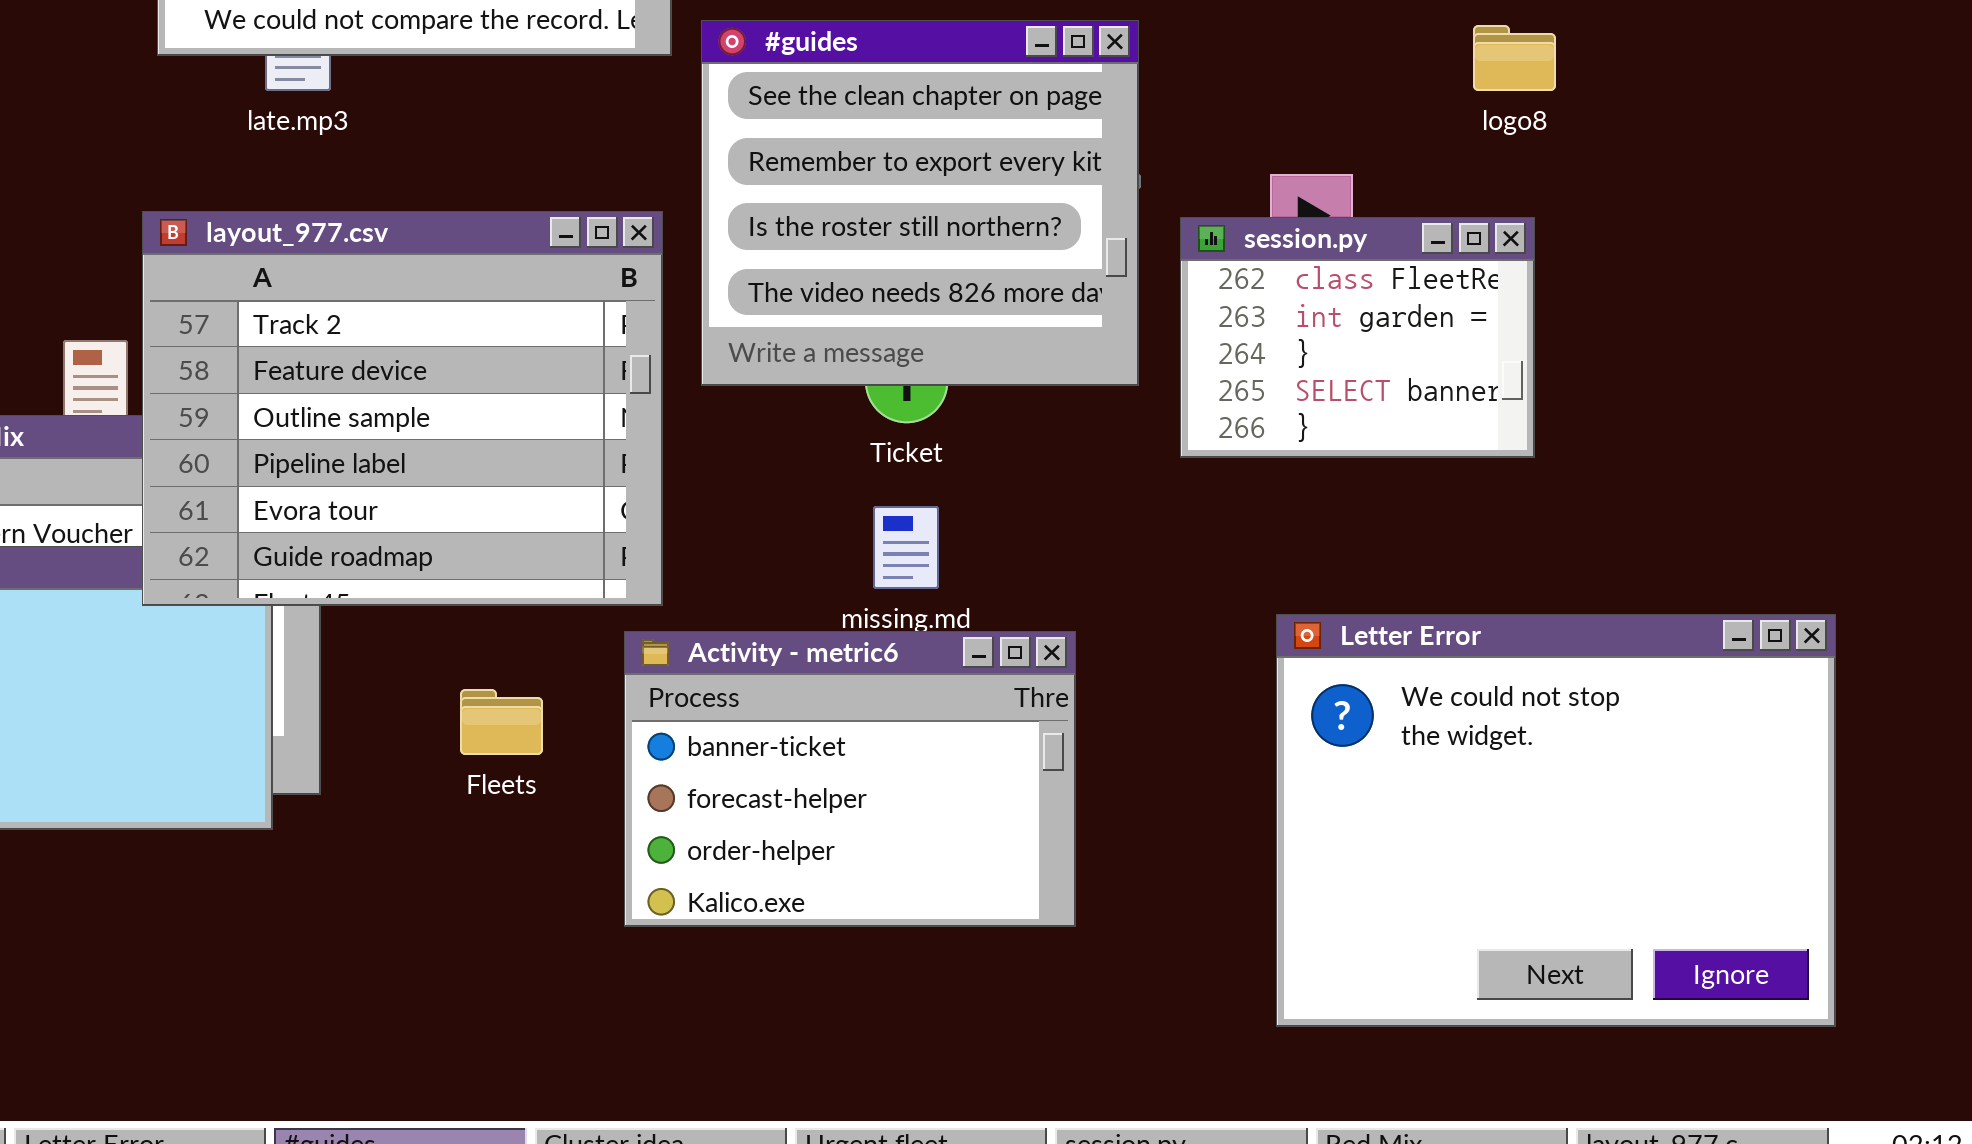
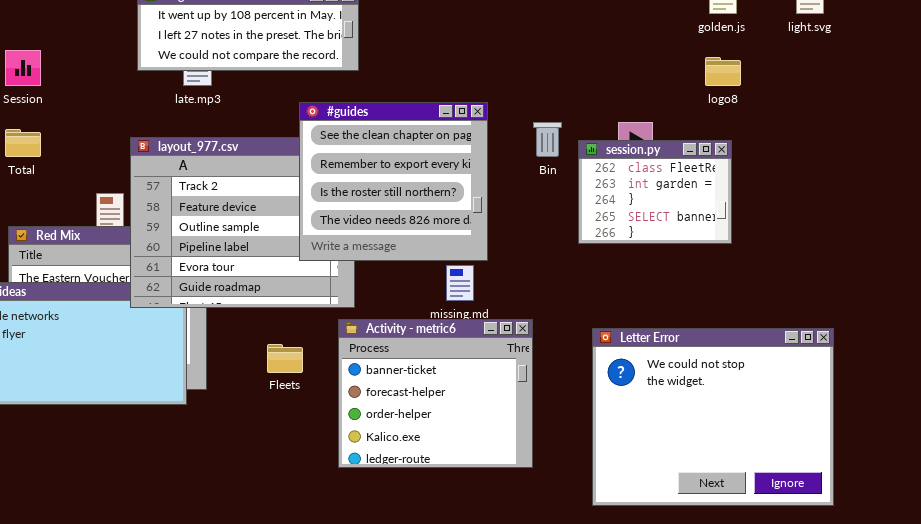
#guides: [701,20,1139,386] -> [299,102,488,261], moved
Letter Error: [1276,614,1836,1027] -> [592,328,834,506], moved
Activity - metric6: [624,631,1076,927] -> [338,319,533,468], resized

